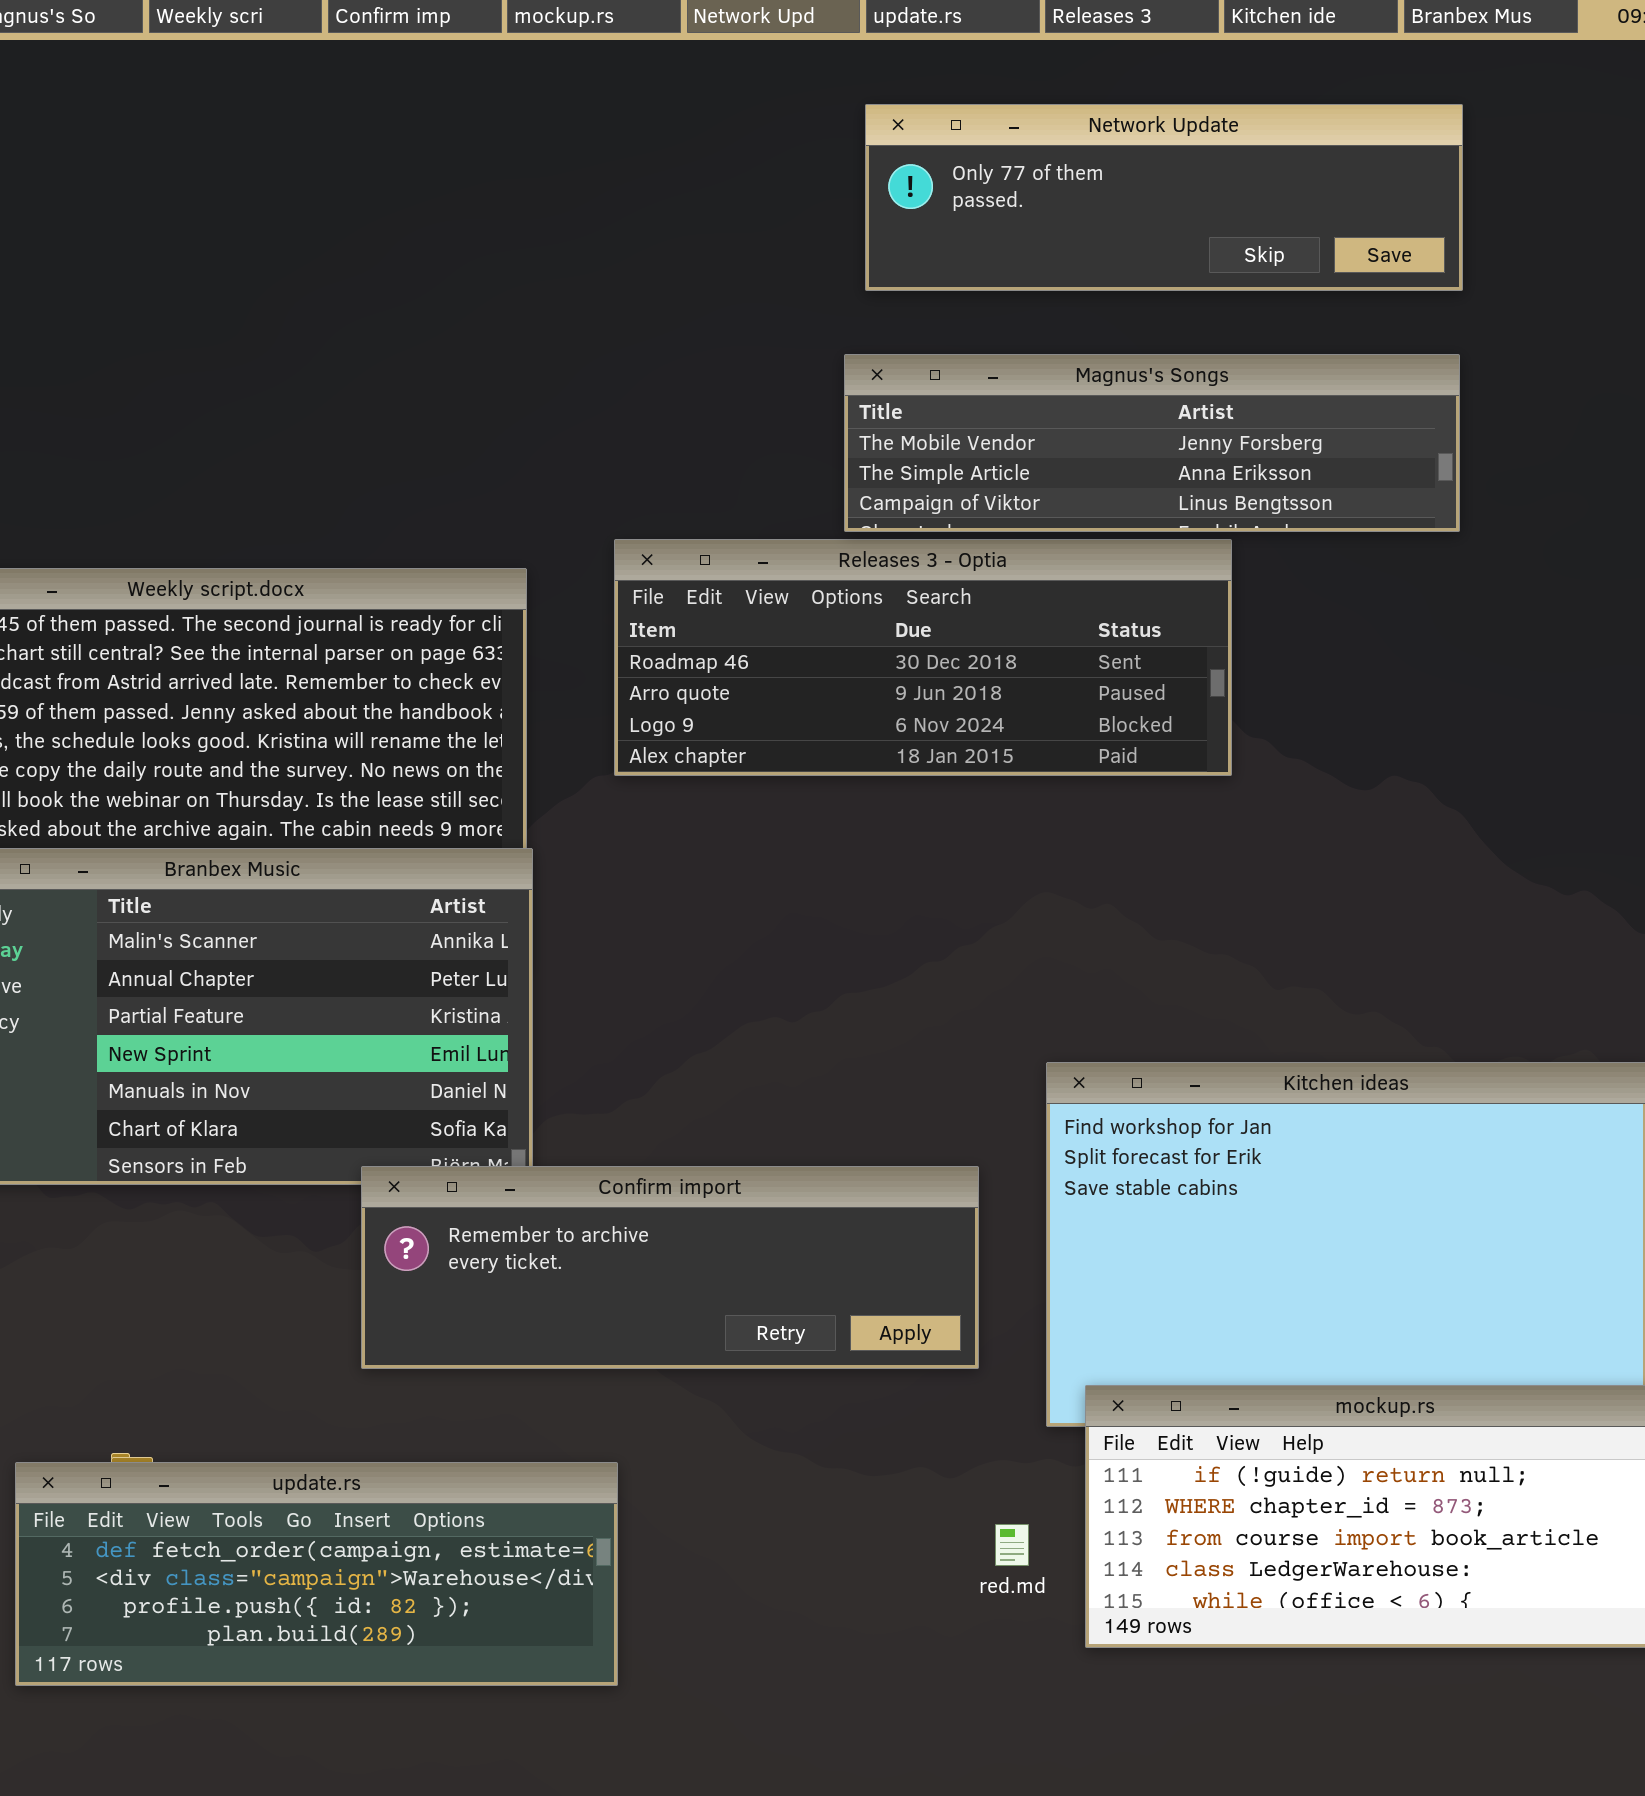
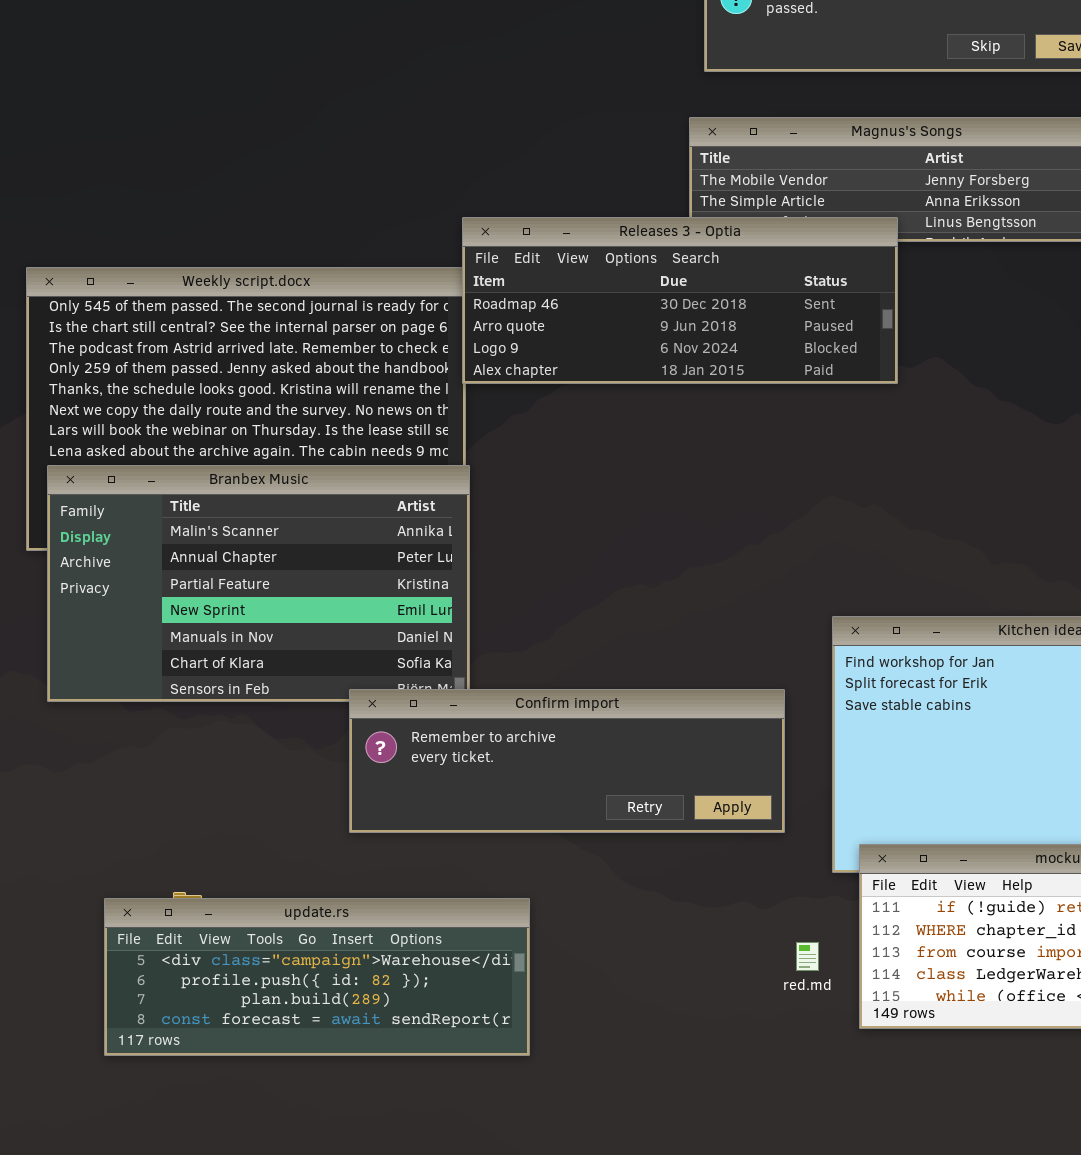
Releases 3 - Optia: [614,539,1232,776] -> [462,217,898,384], moved
update.rs: [15,1462,618,1686] -> [104,898,530,1056], scrolled down 1 row

